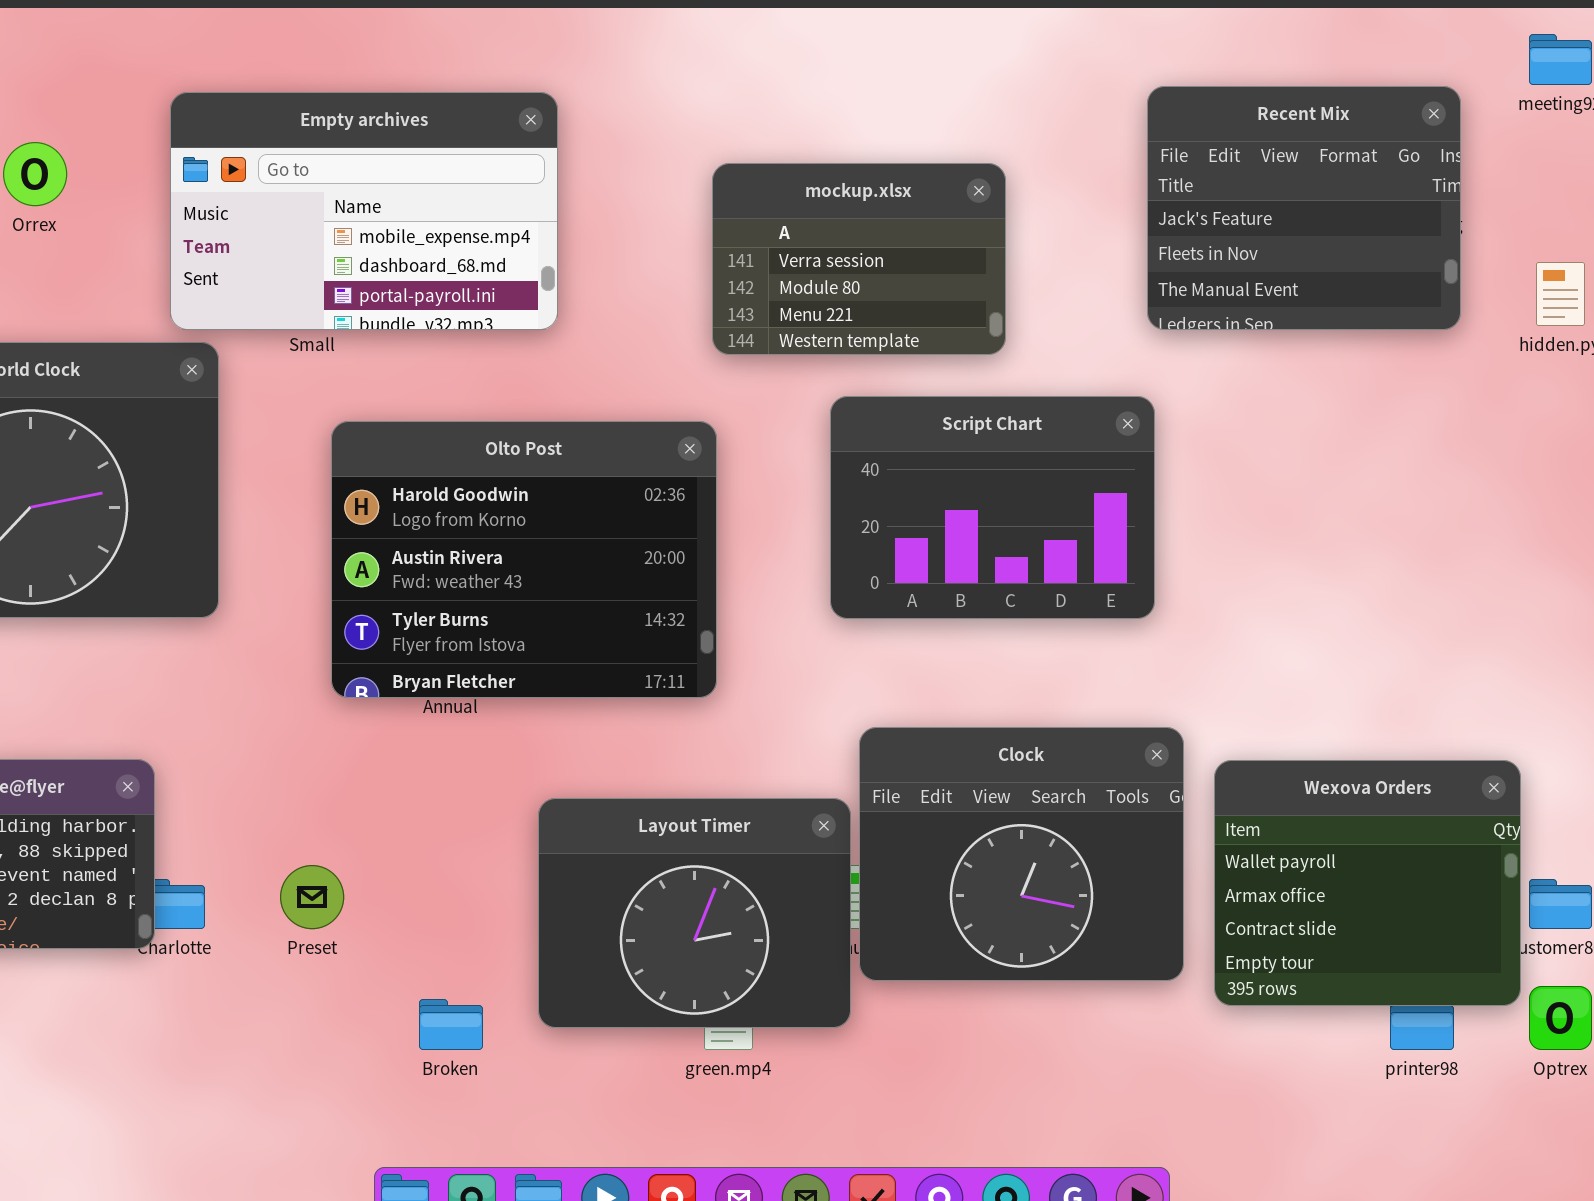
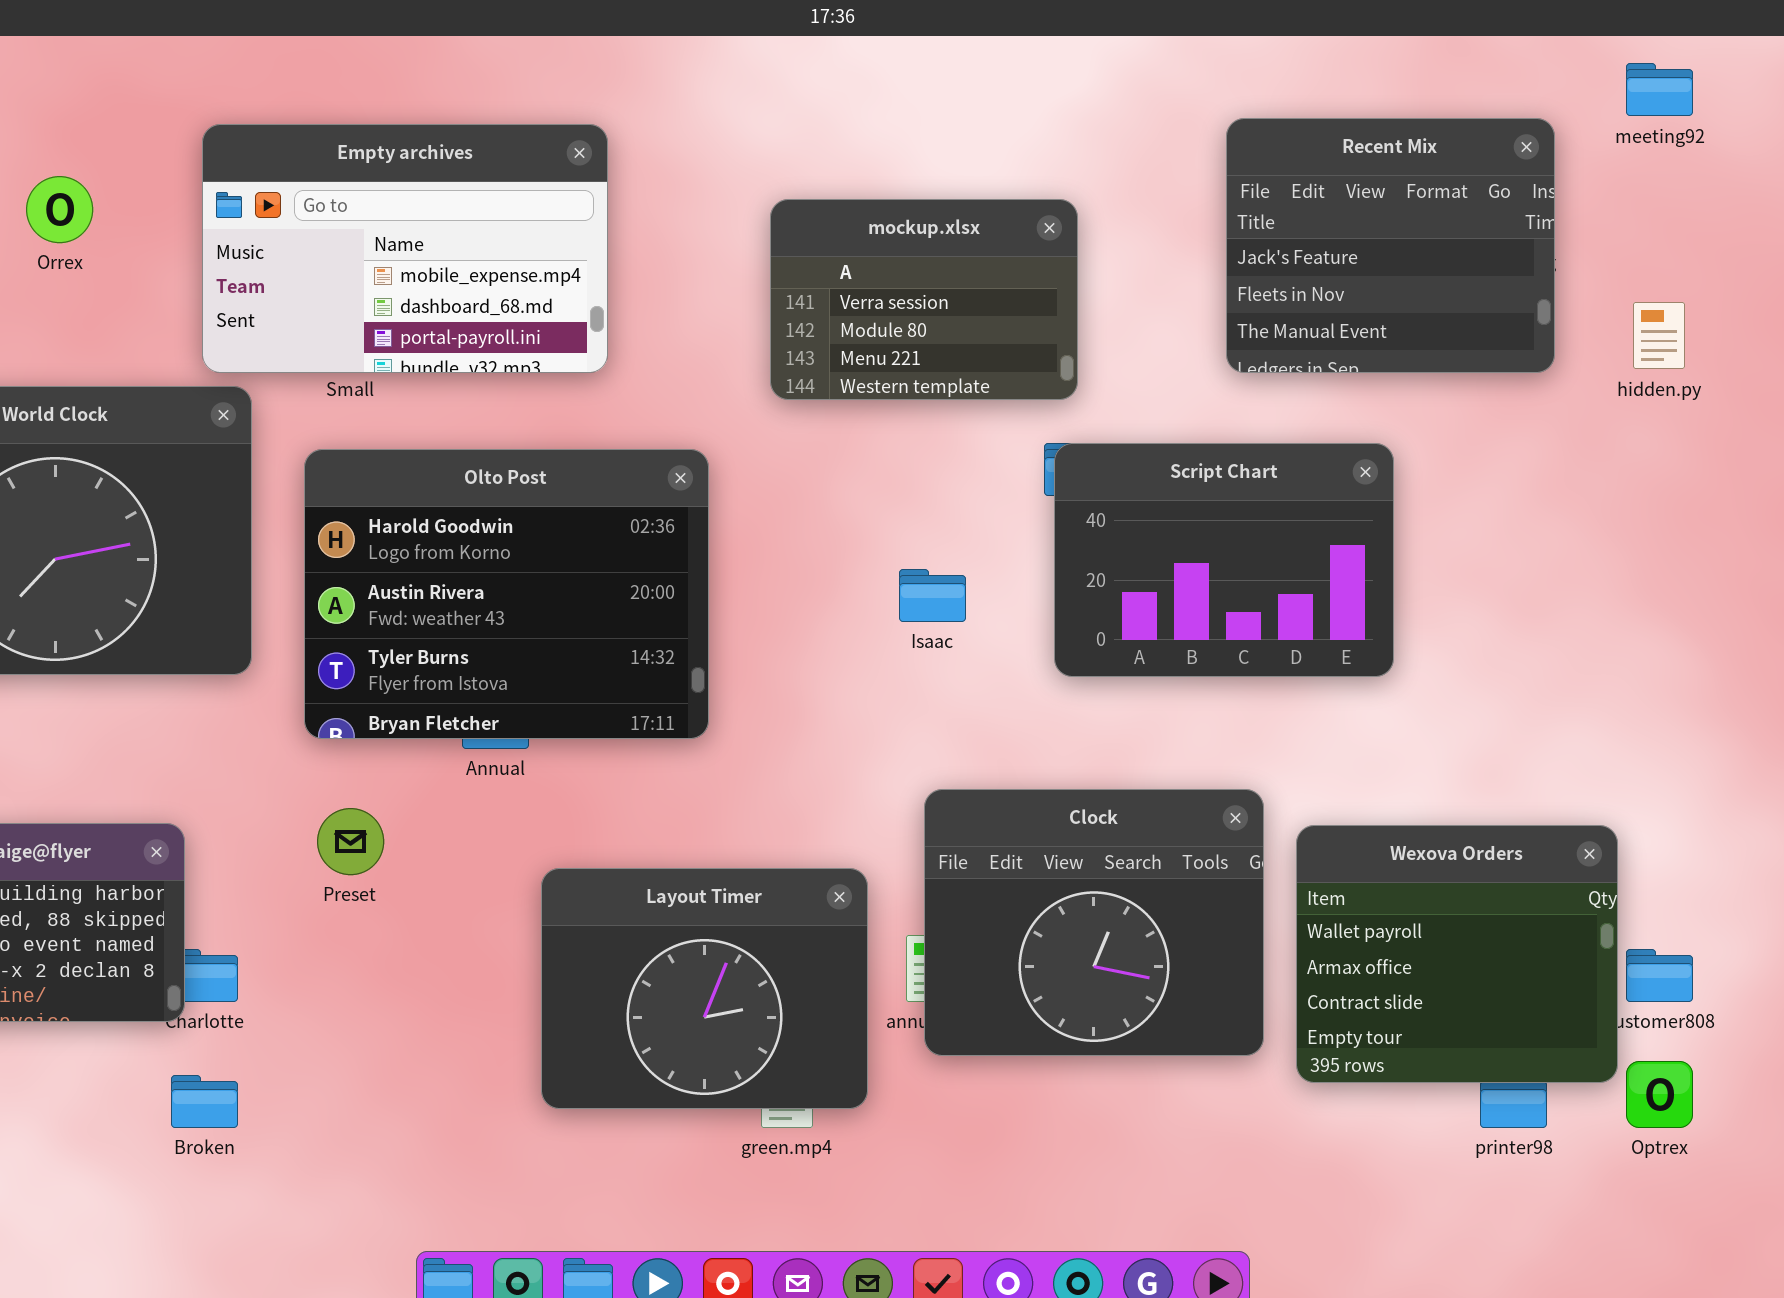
Script Chart: [830,396,1155,619] -> [1054,443,1394,677], moved
Olto Post: [331,421,717,698] -> [304,449,709,739], moved
Layout Timer: [538,798,851,1028] -> [541,868,868,1109], moved
Preset: [280,865,344,929] -> [317,808,384,875], moved
Broken: [419,999,483,1050] -> [171,1075,238,1128], moved

